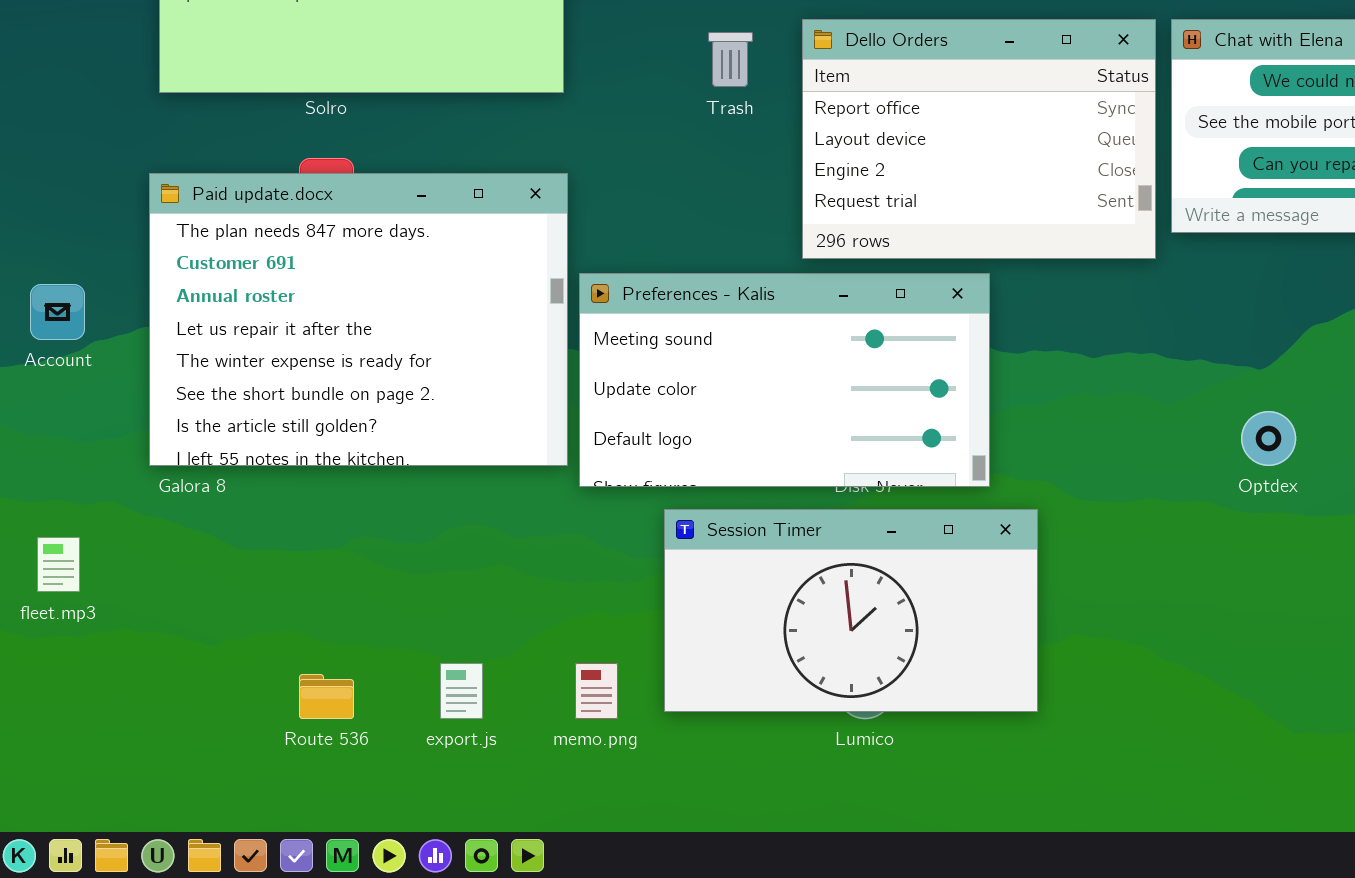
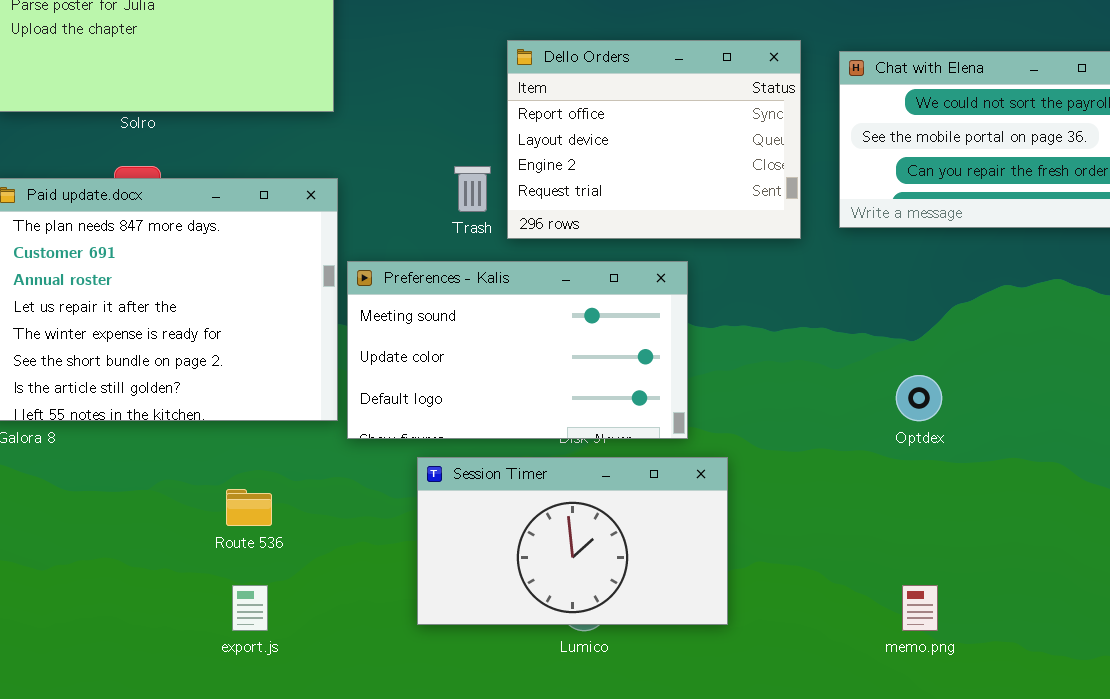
Dello Orders: [802,19,1156,259] -> [507,40,801,239], moved
Trash: [708,32,753,87] -> [454,166,491,212], moved
memo.png: [575,663,618,719] -> [902,585,938,631], moved
Route 536: [299,674,354,719] -> [226,489,272,526], moved

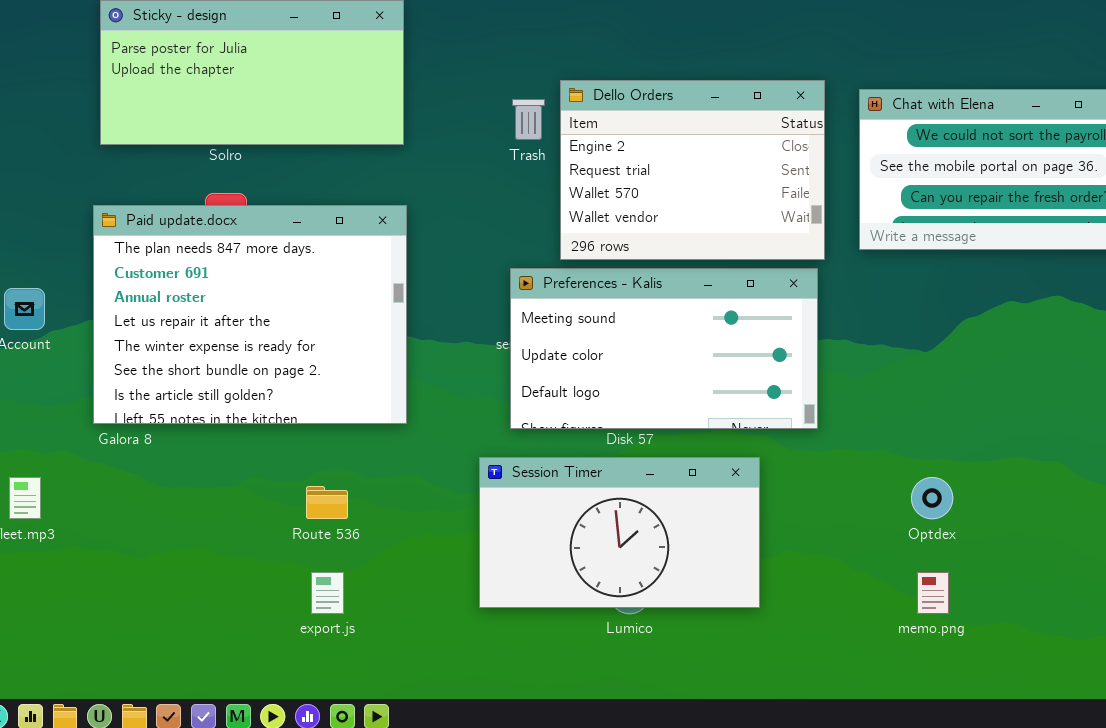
Dello Orders: [507,40,801,239] -> [560,80,825,260], scrolled down 2 rows
Trash: [454,166,491,212] -> [512,99,545,140], moved
Preferences - Kalis: [347,261,688,439] -> [510,268,818,429], moved
Optdex: [896,375,942,421] -> [911,477,953,519], moved

